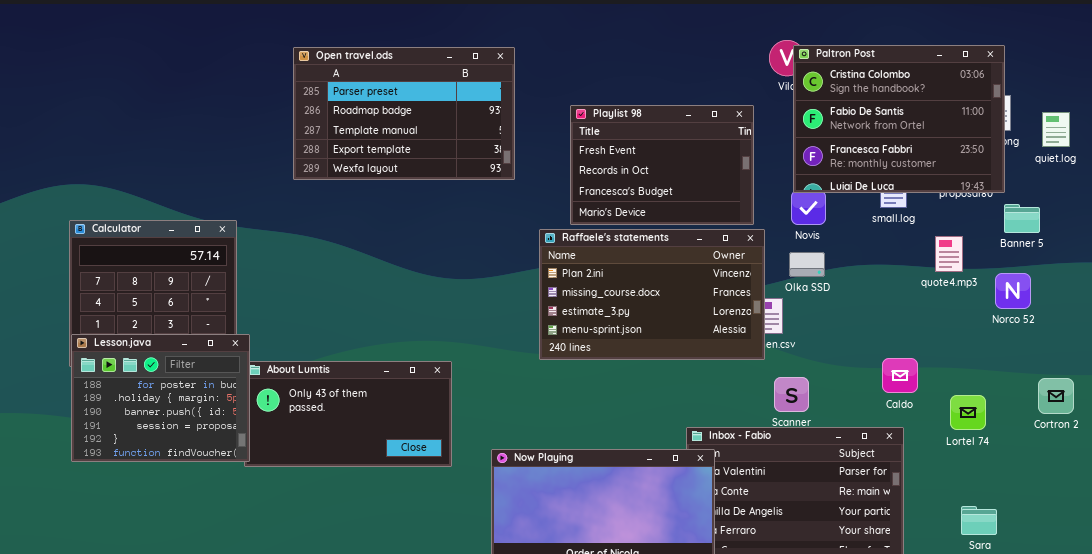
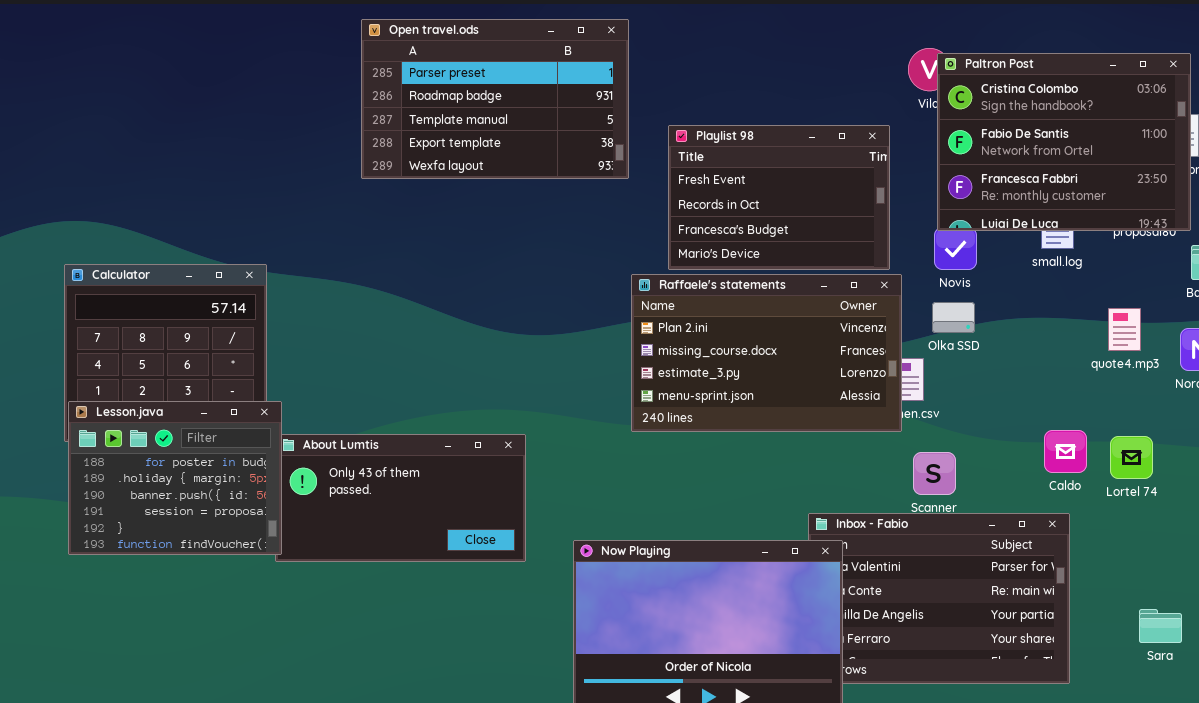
Open travel.ods: [293,47,515,180] -> [361,19,629,179], moved
quote4.mp3: [935,236,963,272] -> [1108,308,1141,351], moved
Lortel 74: [950,395,986,430] -> [1110,436,1153,479], moved

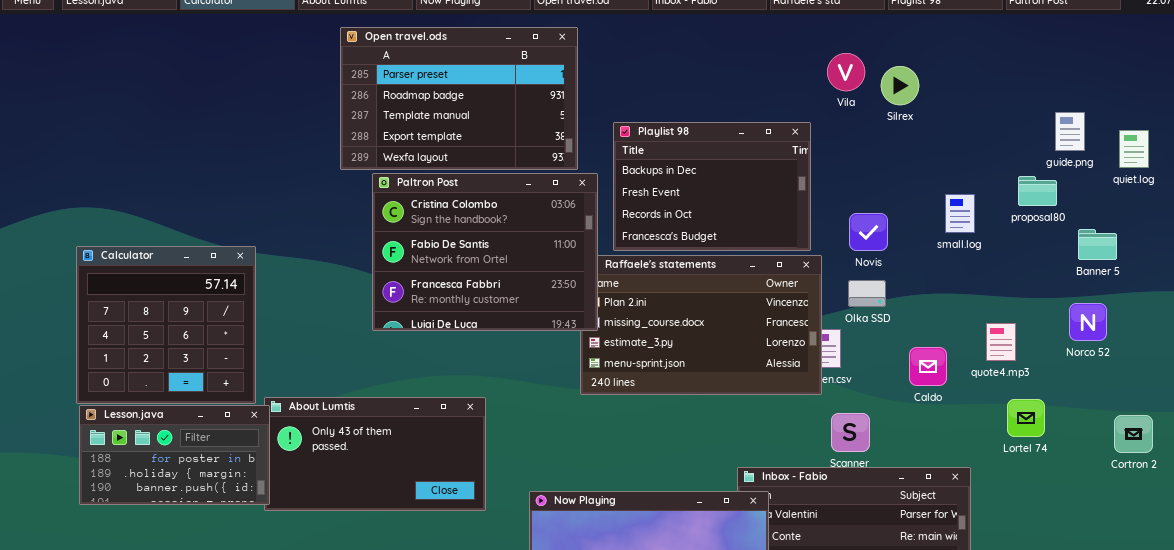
Paltron Post: [937,53,1191,231] -> [372,173,598,331], moved
Playlist 98: [668,125,890,270] -> [613,122,811,251], scrolled up 1 row
quote4.mp3: [1108,308,1141,351] -> [986,323,1016,361], moved
Lesson.java: [68,401,282,555] -> [79,405,270,505], resized
Caldo: [1044,430,1087,473] -> [909,347,947,386], moved

